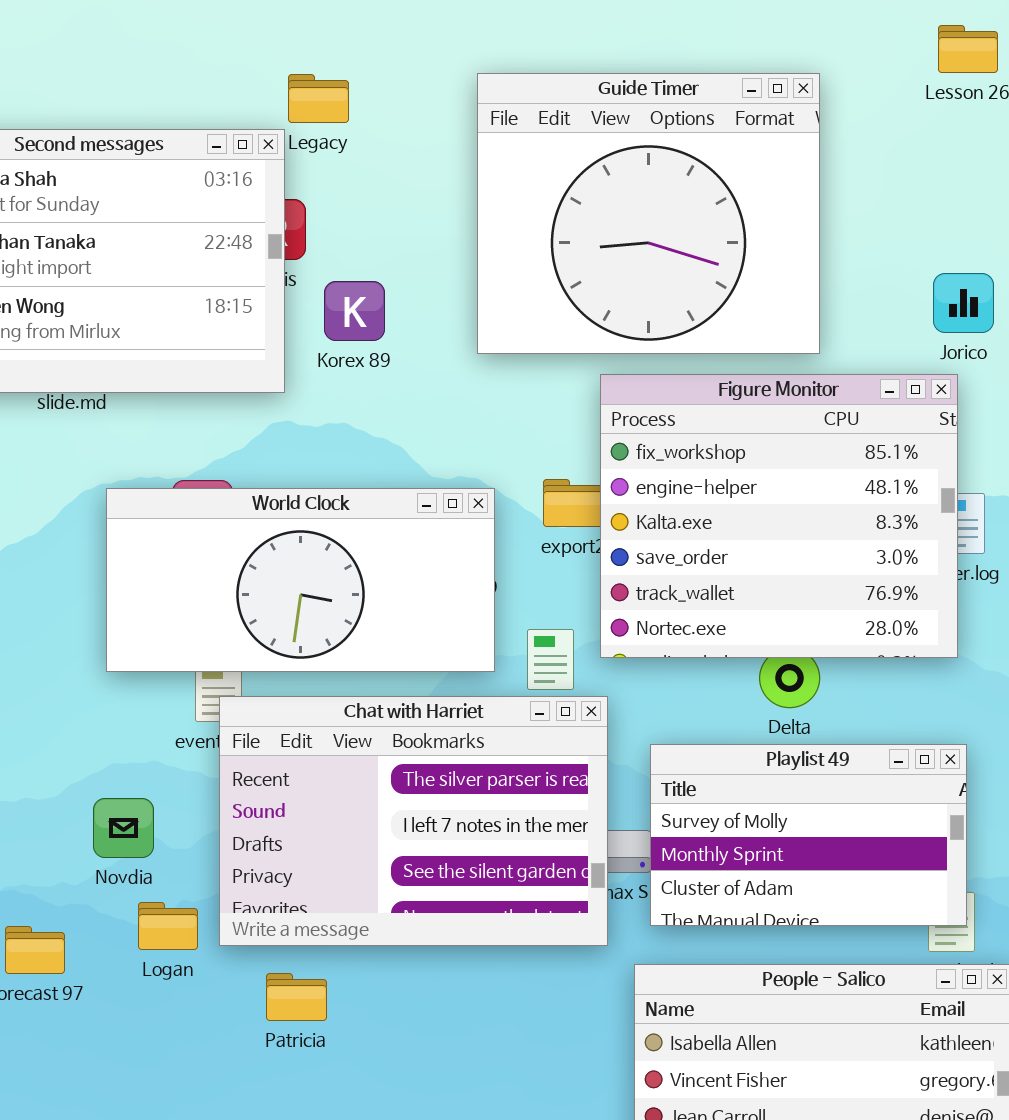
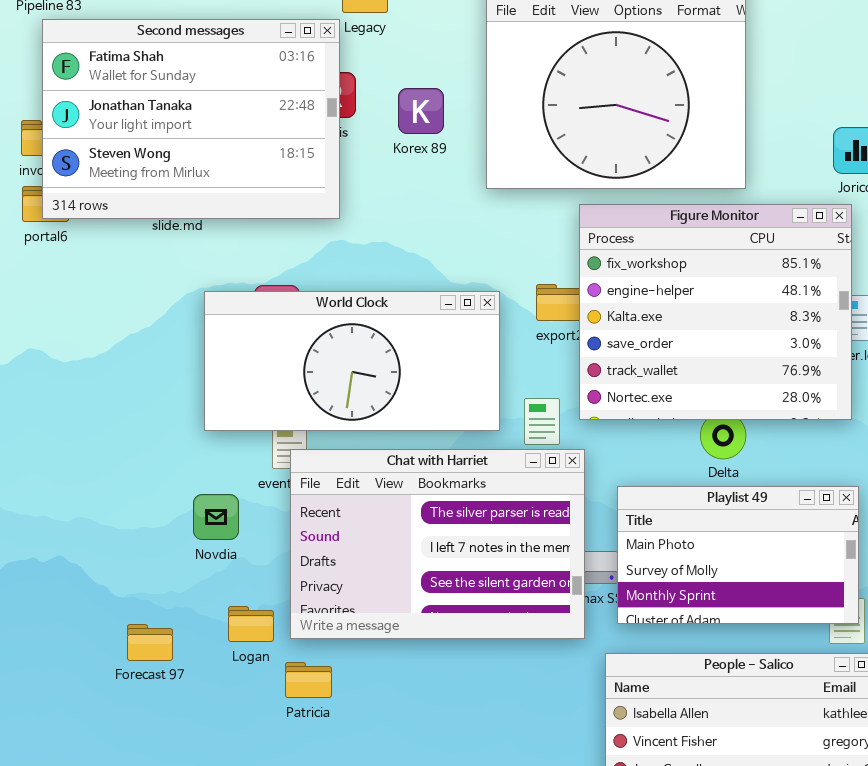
Korex 89: [324,281,385,341] -> [398,88,444,134], moved
Playlist 49: [650,744,967,926] -> [617,486,859,624], scrolled up 1 row
Novdia: [93,798,154,858] -> [193,494,239,540], moved
Patricia: [266,973,327,1021] -> [285,662,332,698], moved

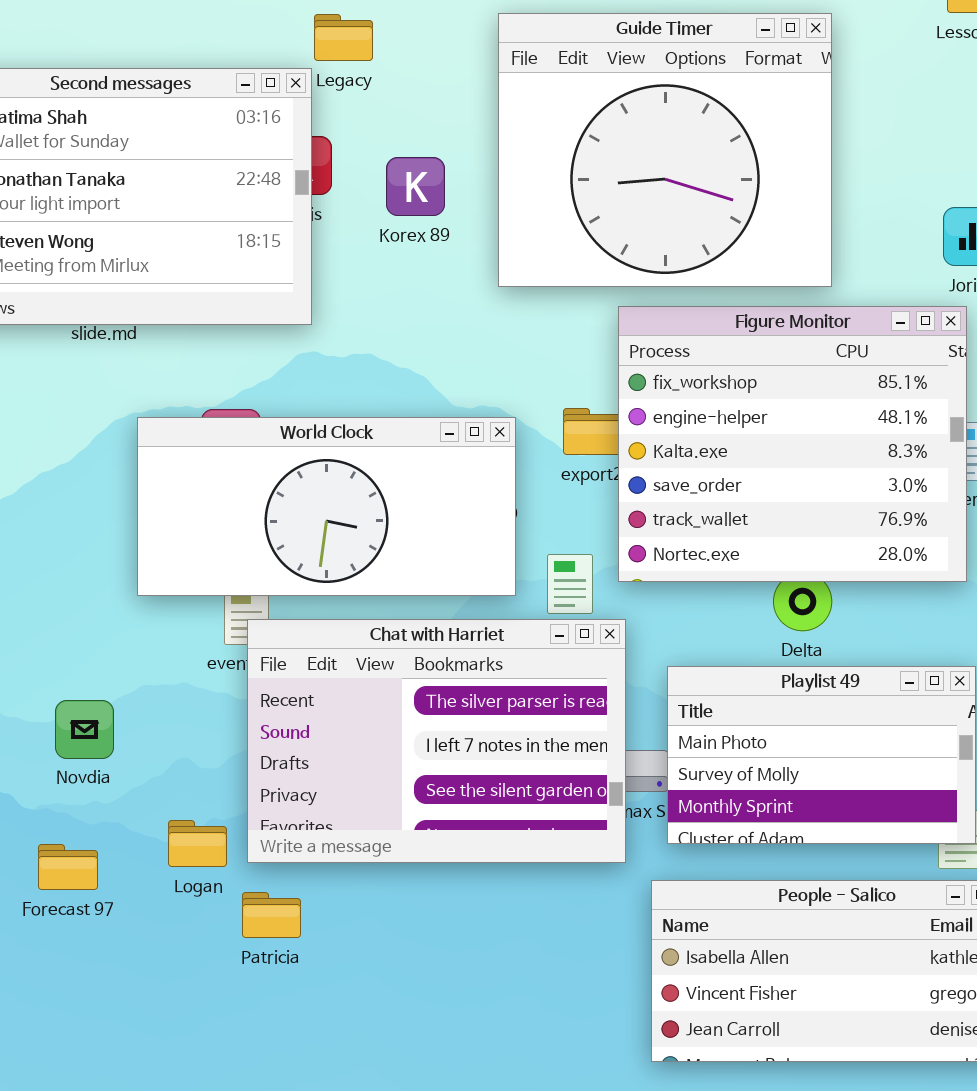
Novdia: [193,494,239,540] -> [55,700,114,759], moved

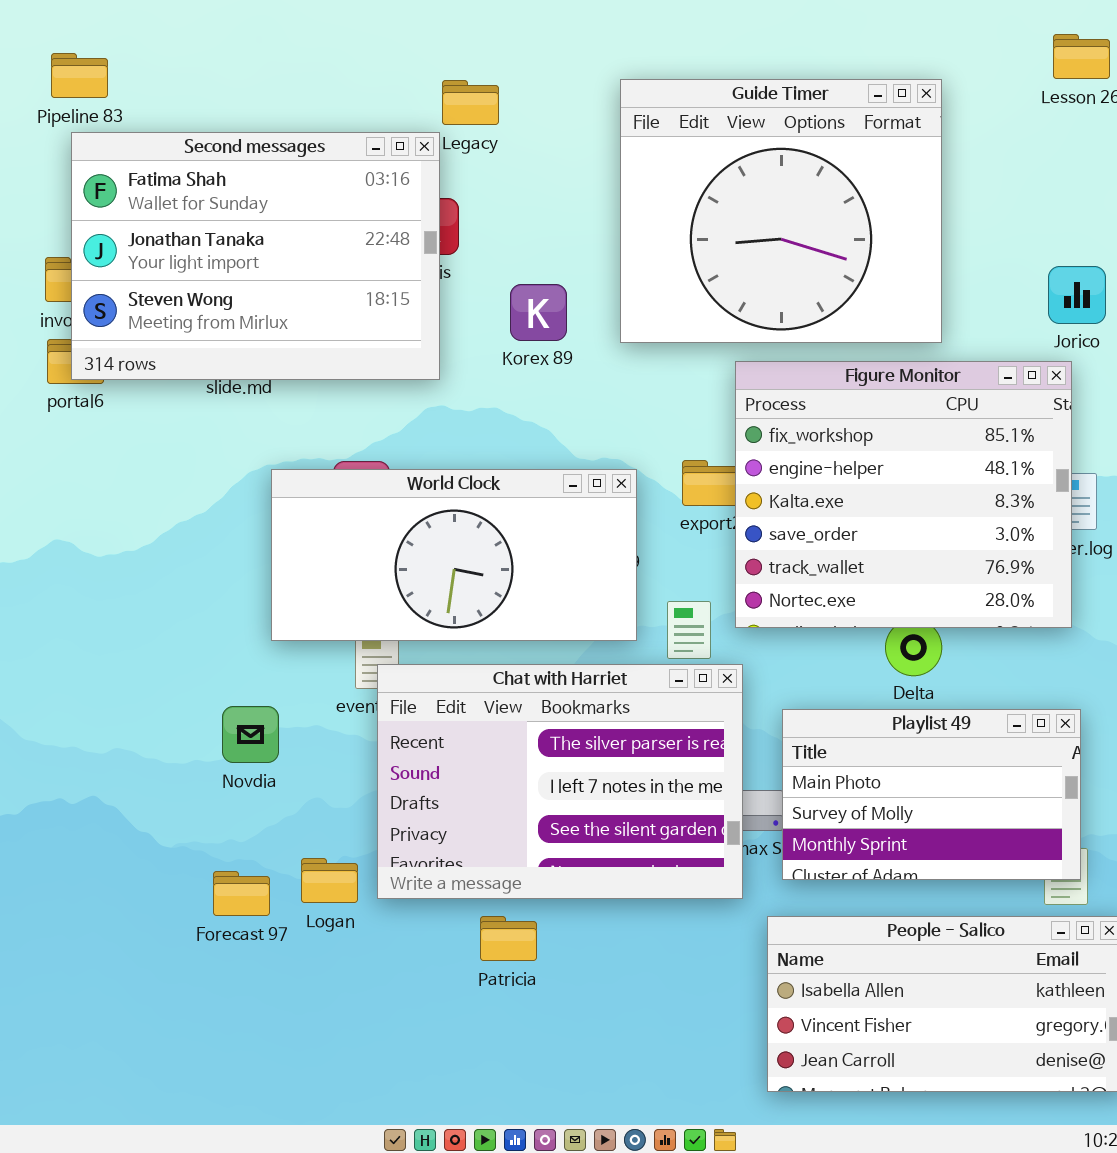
Korex 89: [386,157,445,216] -> [510,284,567,341], moved
Novdia: [55,700,114,759] -> [222,706,279,763], moved
Forecast 97: [38,844,98,890] -> [213,871,270,916], moved
Patricia: [242,892,301,938] -> [480,916,537,961], moved

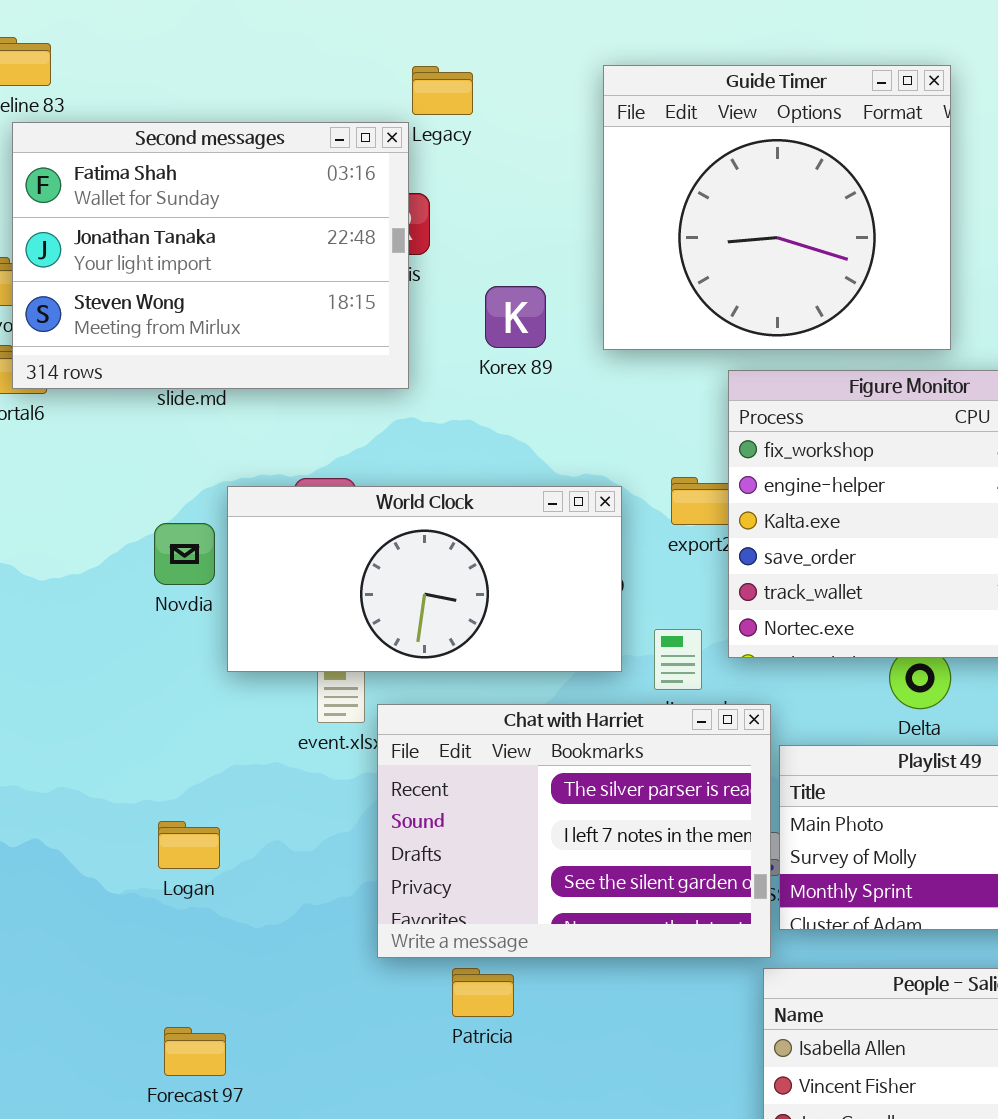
Chat with Harriet: [377,664,743,899] -> [377,704,771,958], moved
Novdia: [222,706,279,763] -> [154,523,215,585], moved
Logan: [301,858,358,903] -> [158,821,220,869], moved
Forecast 97: [213,871,270,916] -> [164,1027,226,1076], moved

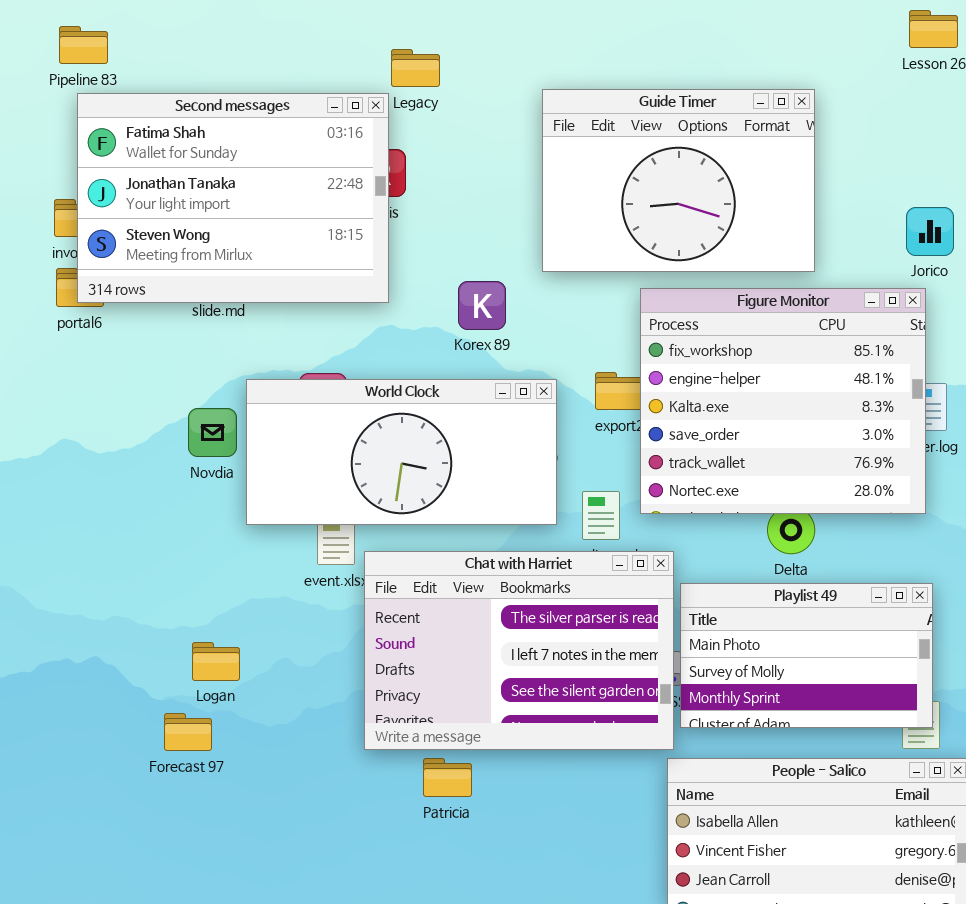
Guide Timer: [603,65,951,350] -> [542,89,815,272], resized
Korex 89: [485,286,546,348] -> [458,281,506,330], moved
Forecast 97: [164,1027,226,1076] -> [164,713,212,751], moved

